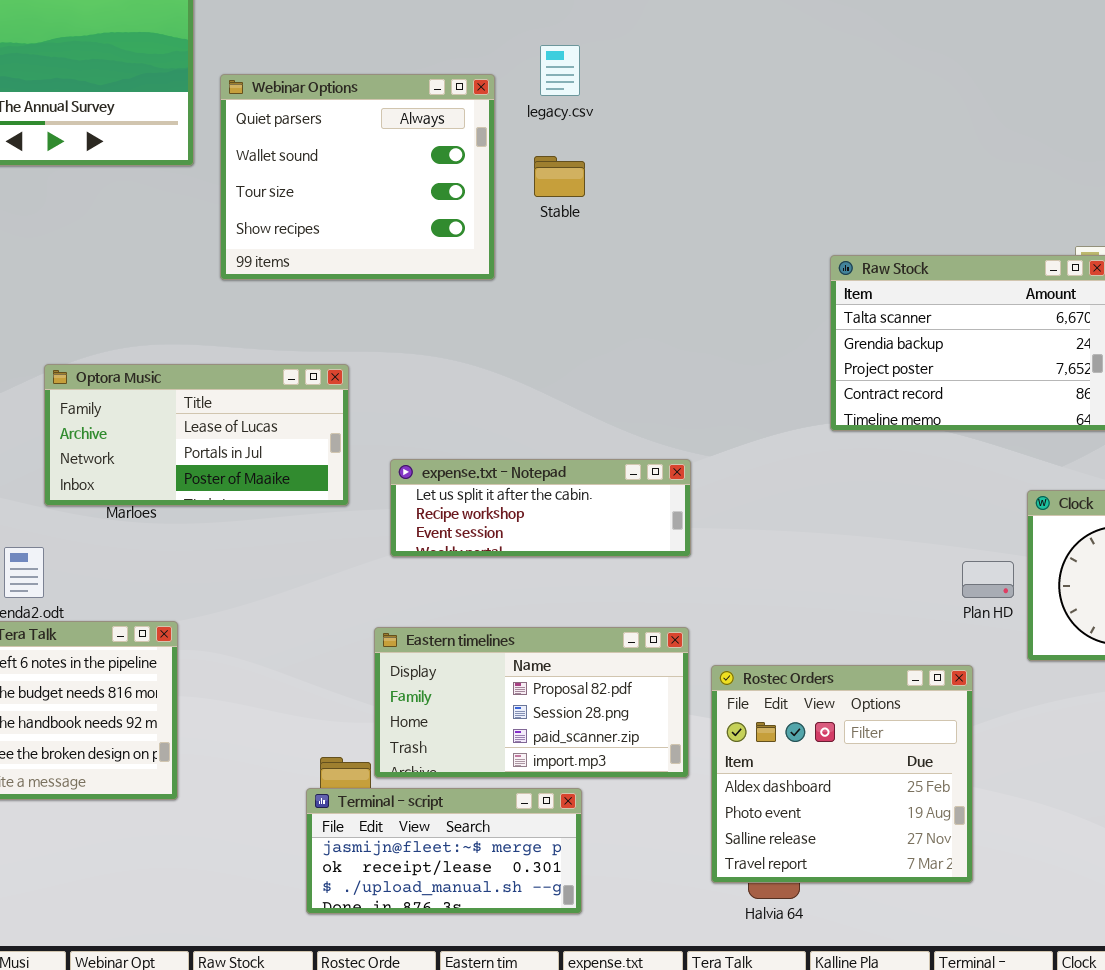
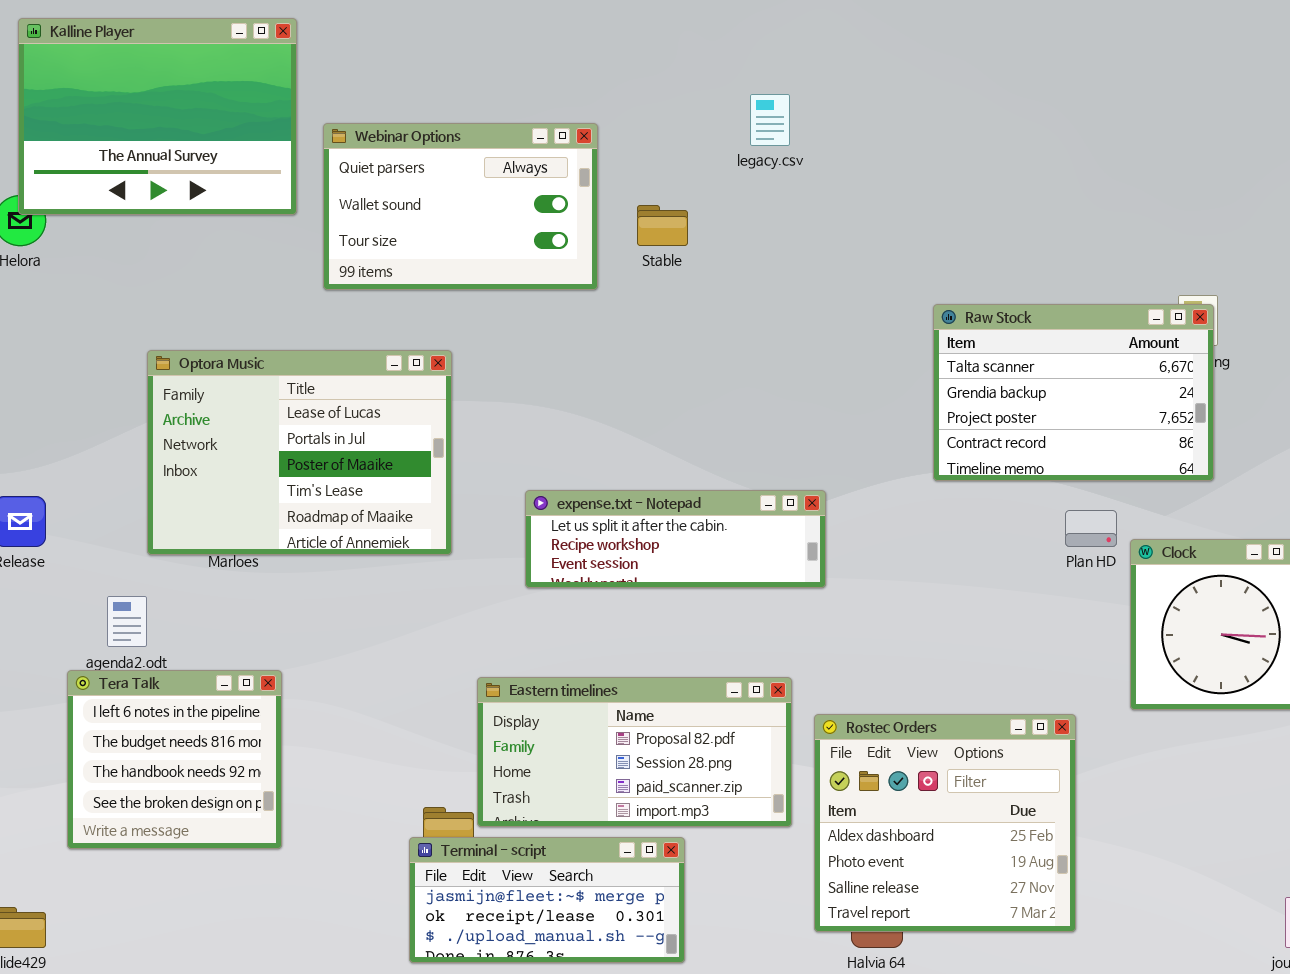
legacy.csv: [540,45,580,96] -> [750,94,790,146], moved
Webinar Options: [220,74,495,280] -> [323,123,598,290], resized
Optora Music: [44,364,349,506] -> [147,350,452,555], resized
expense.txt - Notepad: [390,459,691,557] -> [525,490,826,588], moved
Plan HD: [962,561,1014,598] -> [1065,510,1117,547], moved

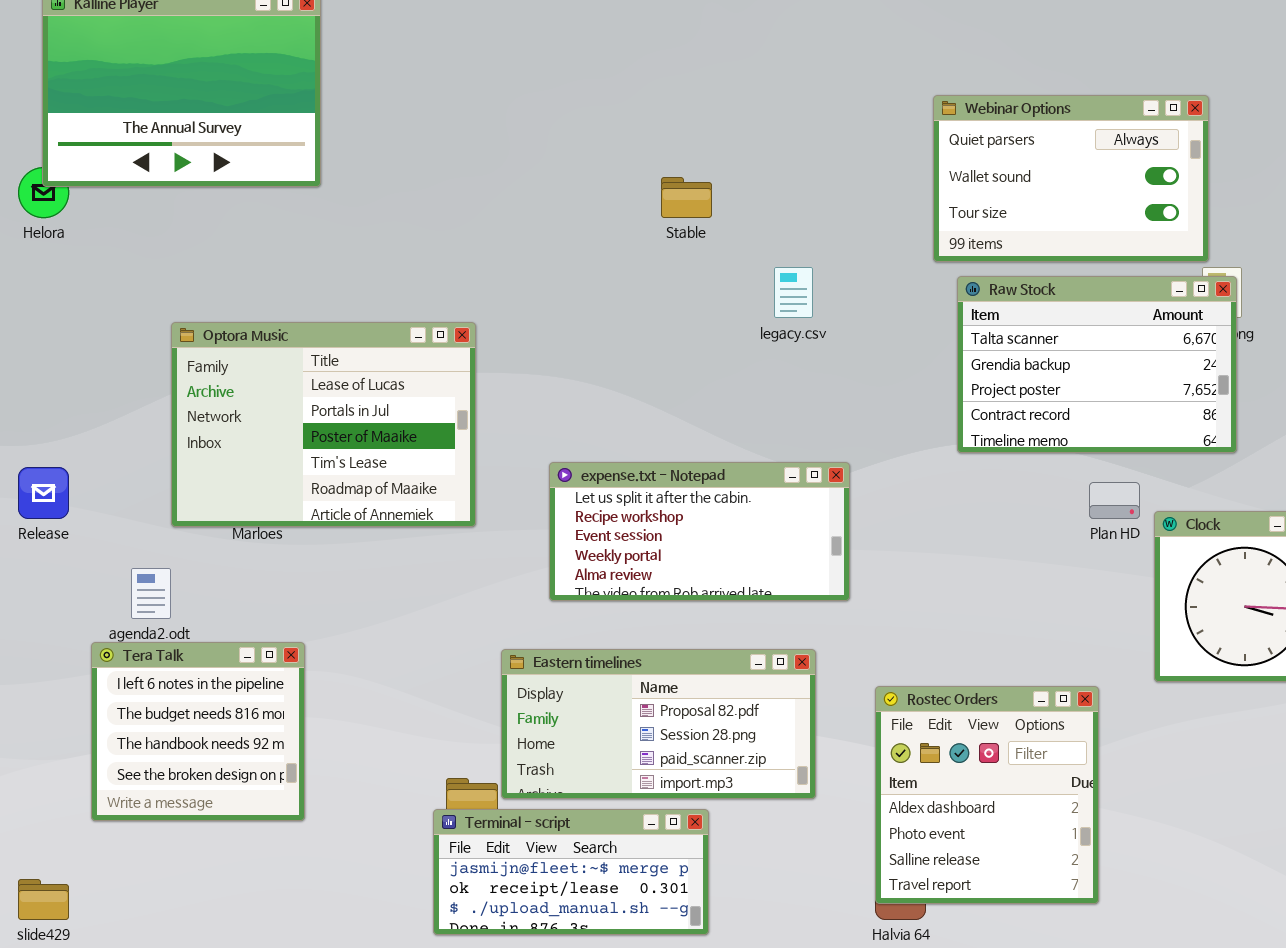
legacy.csv: [750,94,790,146] -> [774,267,813,318], moved
Webinar Options: [323,123,598,290] -> [933,95,1209,262], moved
expense.txt - Notepad: [525,490,826,588] -> [549,462,850,601], resized
Rostec Orders: [814,714,1076,932] -> [875,686,1099,904], resized

